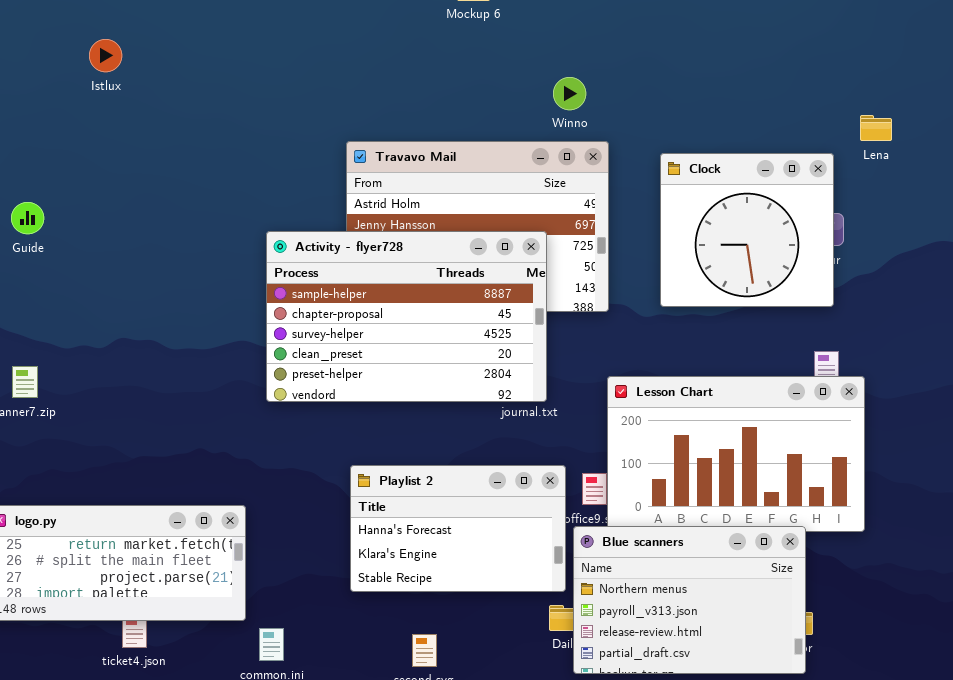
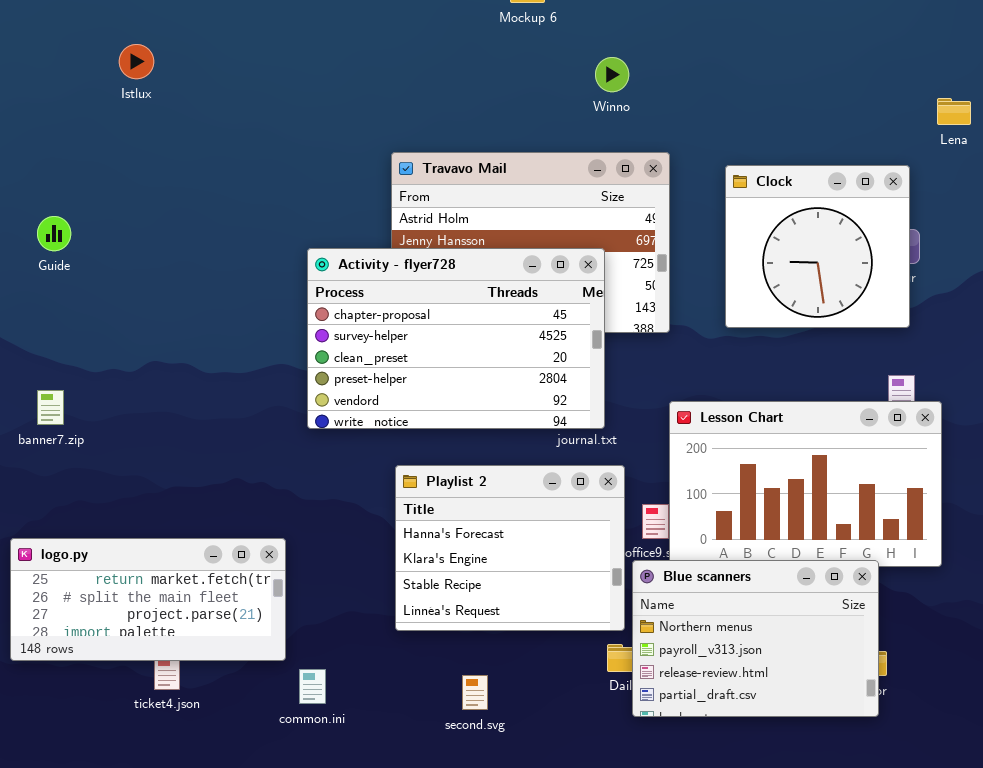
Winno: [553,77,586,110] -> [595,57,629,92], moved
Lena: [860,115,892,141] -> [937,98,971,125], moved
Activity - flyer728: [266,231,547,402] -> [307,248,605,429], scrolled down 1 row
Playlist 2: [350,465,566,592] -> [395,465,625,631], resized

